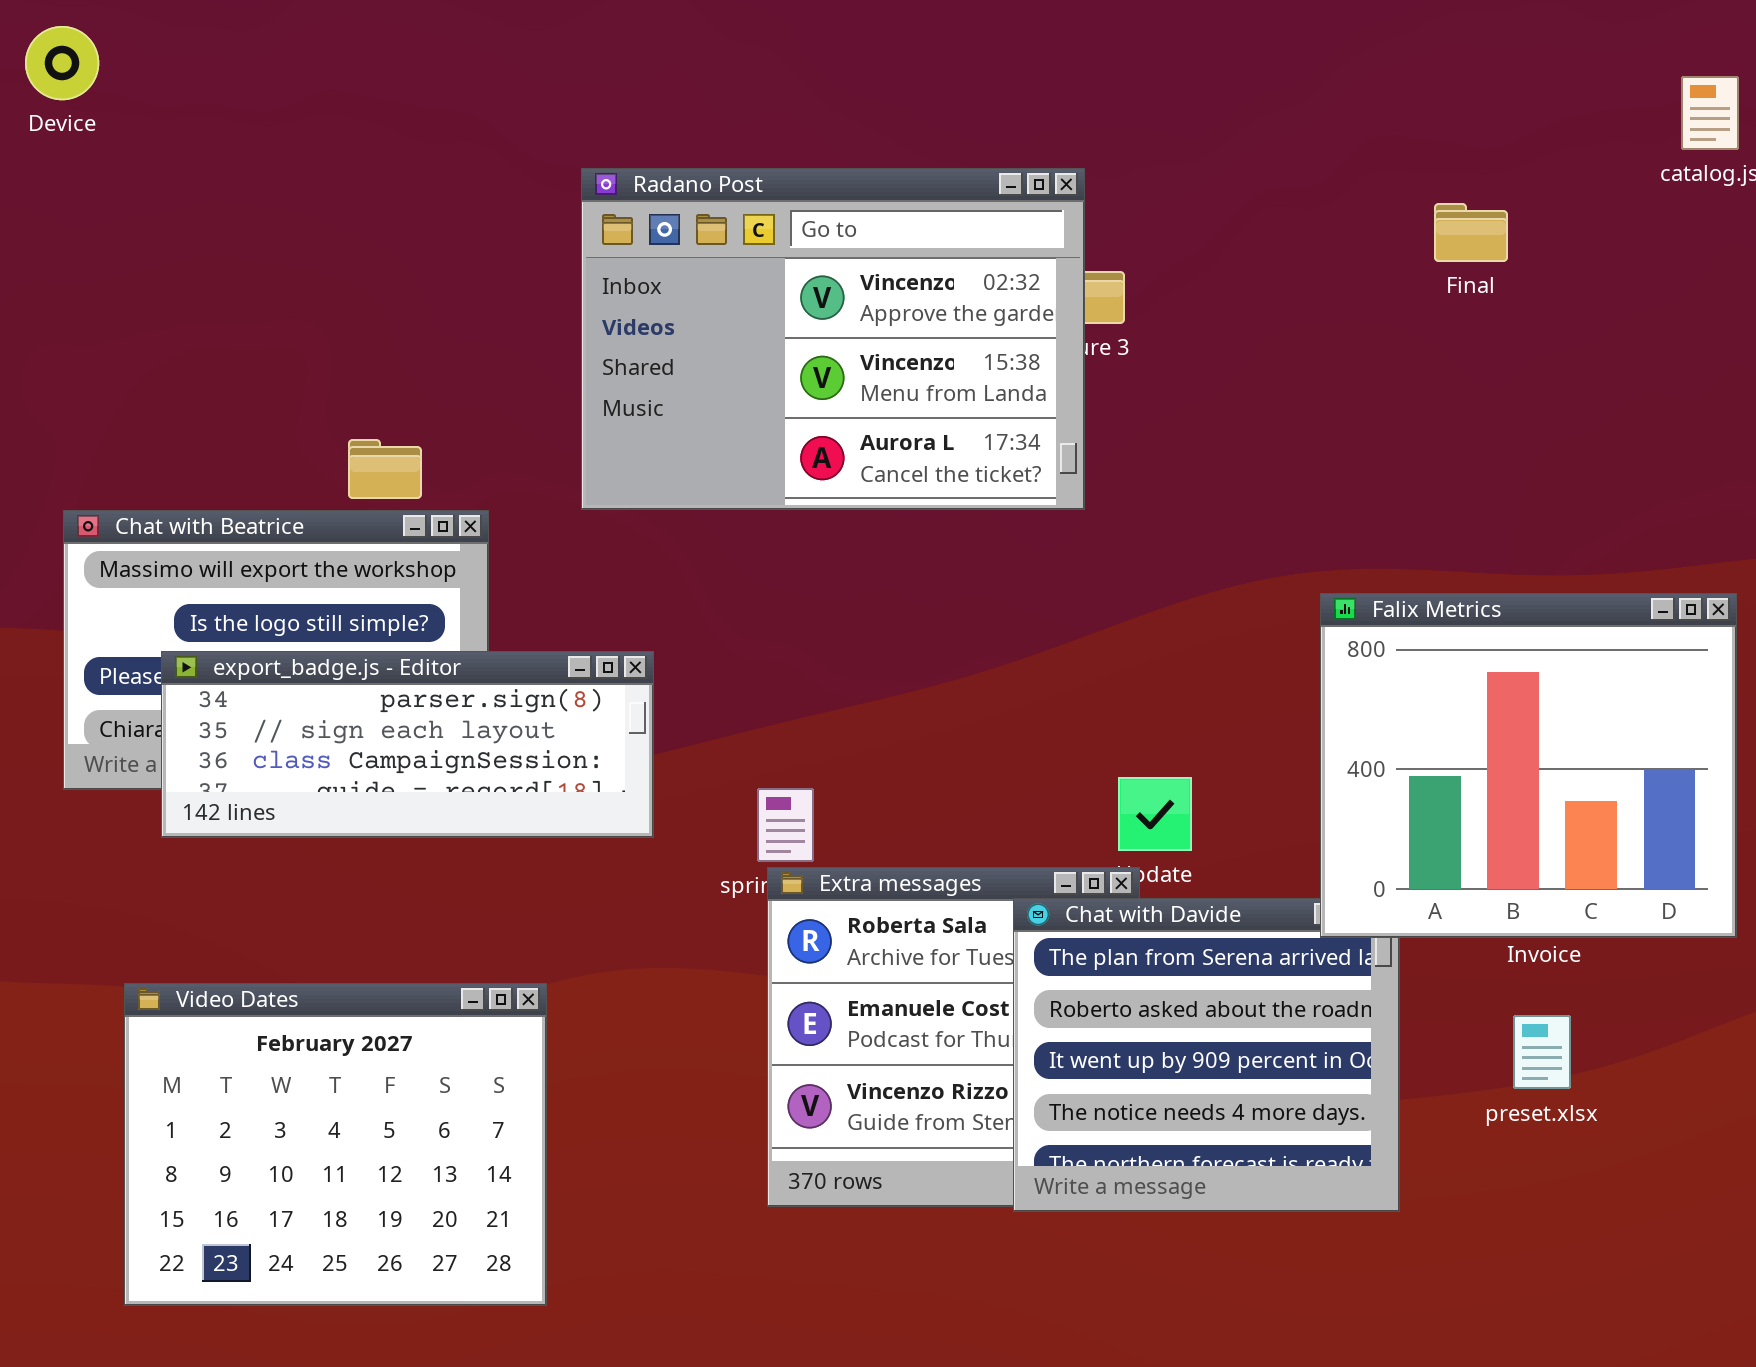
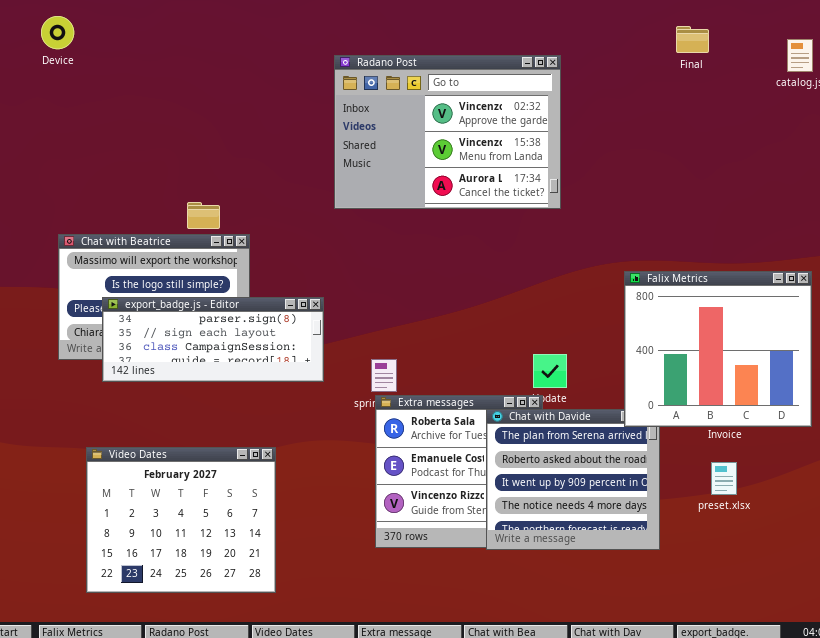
Radano Post: [581,168,1085,510] -> [334,55,561,209], moved
Final: [1434,203,1508,262] -> [676,26,709,53], moved

